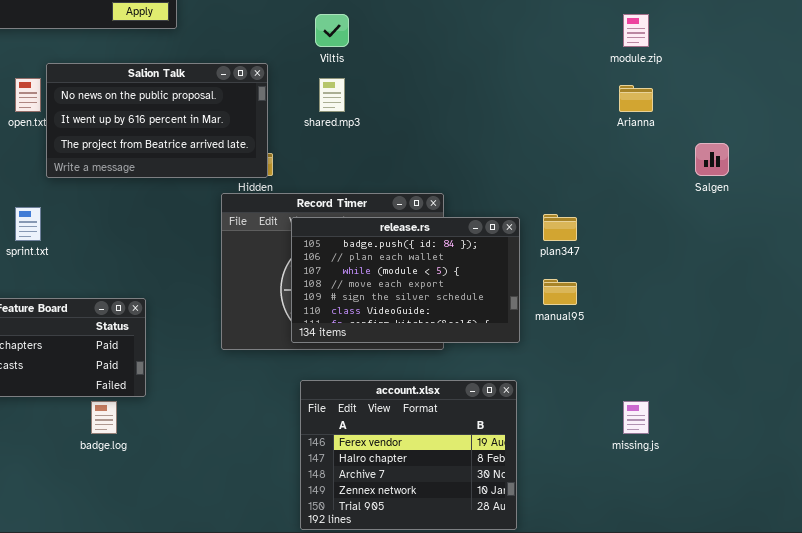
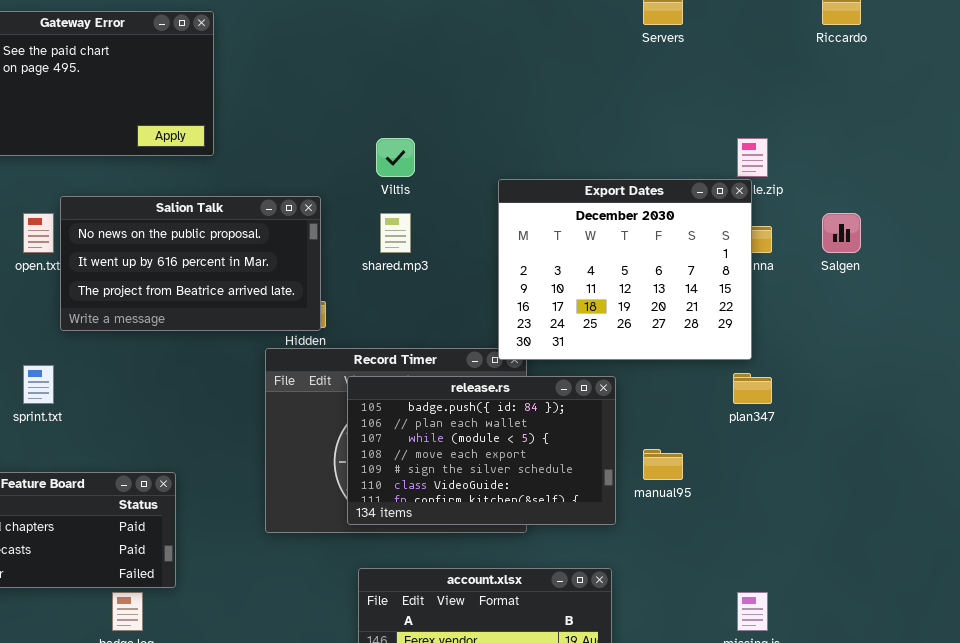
Export Dates: none -> [498,179,752,360], opened
Salgen: [695,143,729,176] -> [822,213,861,253], moved
plan347: [543,214,577,241] -> [733,373,772,404], moved

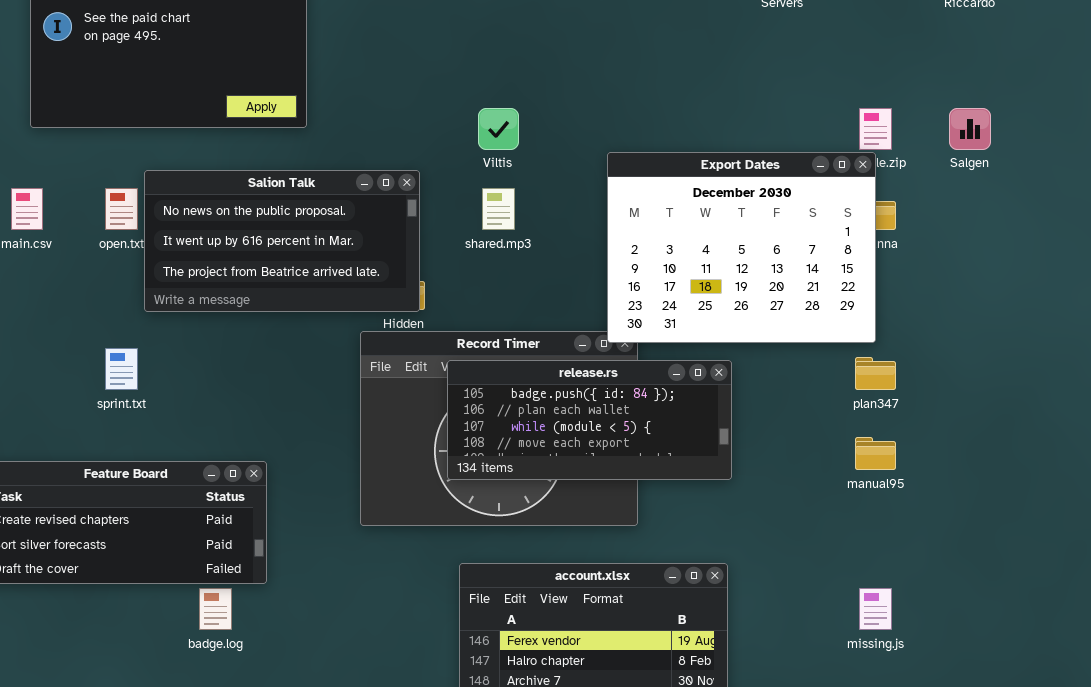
Salgen: [822,213,861,253] -> [949,108,991,150], moved
release.rs: [347,376,616,525] -> [447,360,732,480], resized
manual95: [643,449,683,480] -> [855,437,896,470], moved

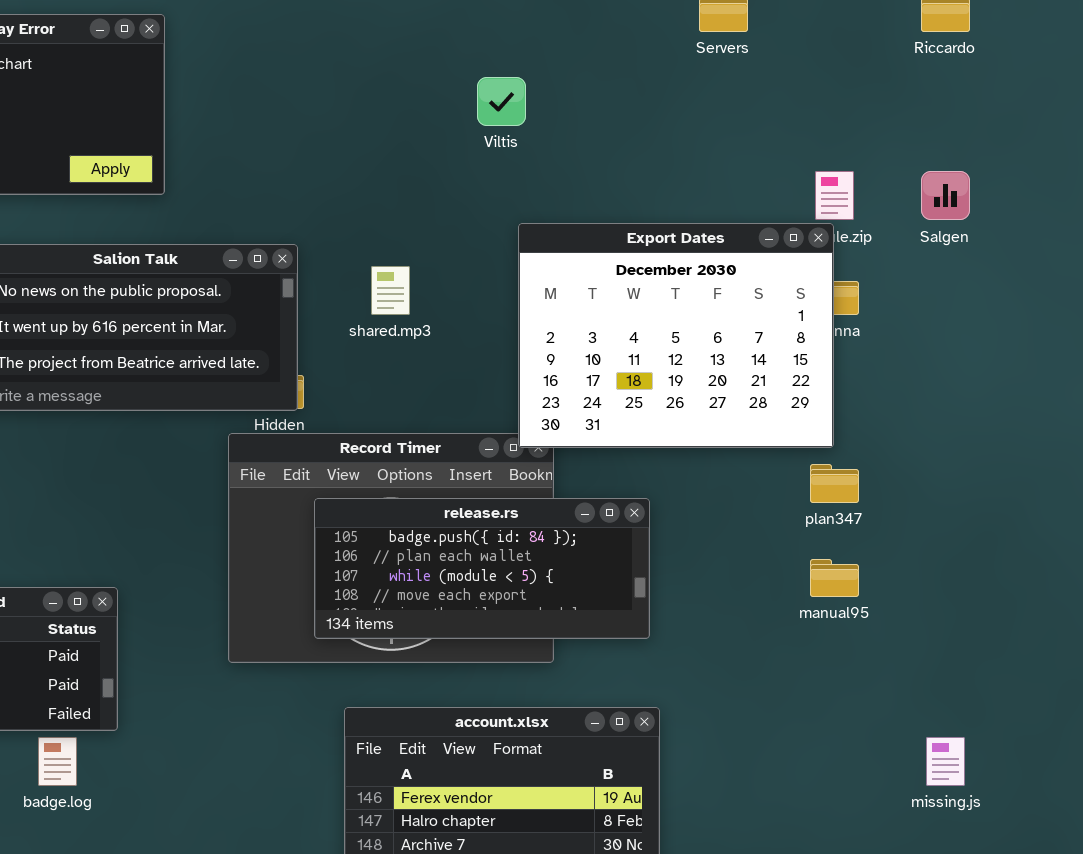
Viltis: [478,108,519,150] -> [477,77,526,126], moved
release.rs: [447,360,732,480] -> [314,498,650,639], moved
missing.js: [859,588,892,630] -> [926,737,965,786], moved

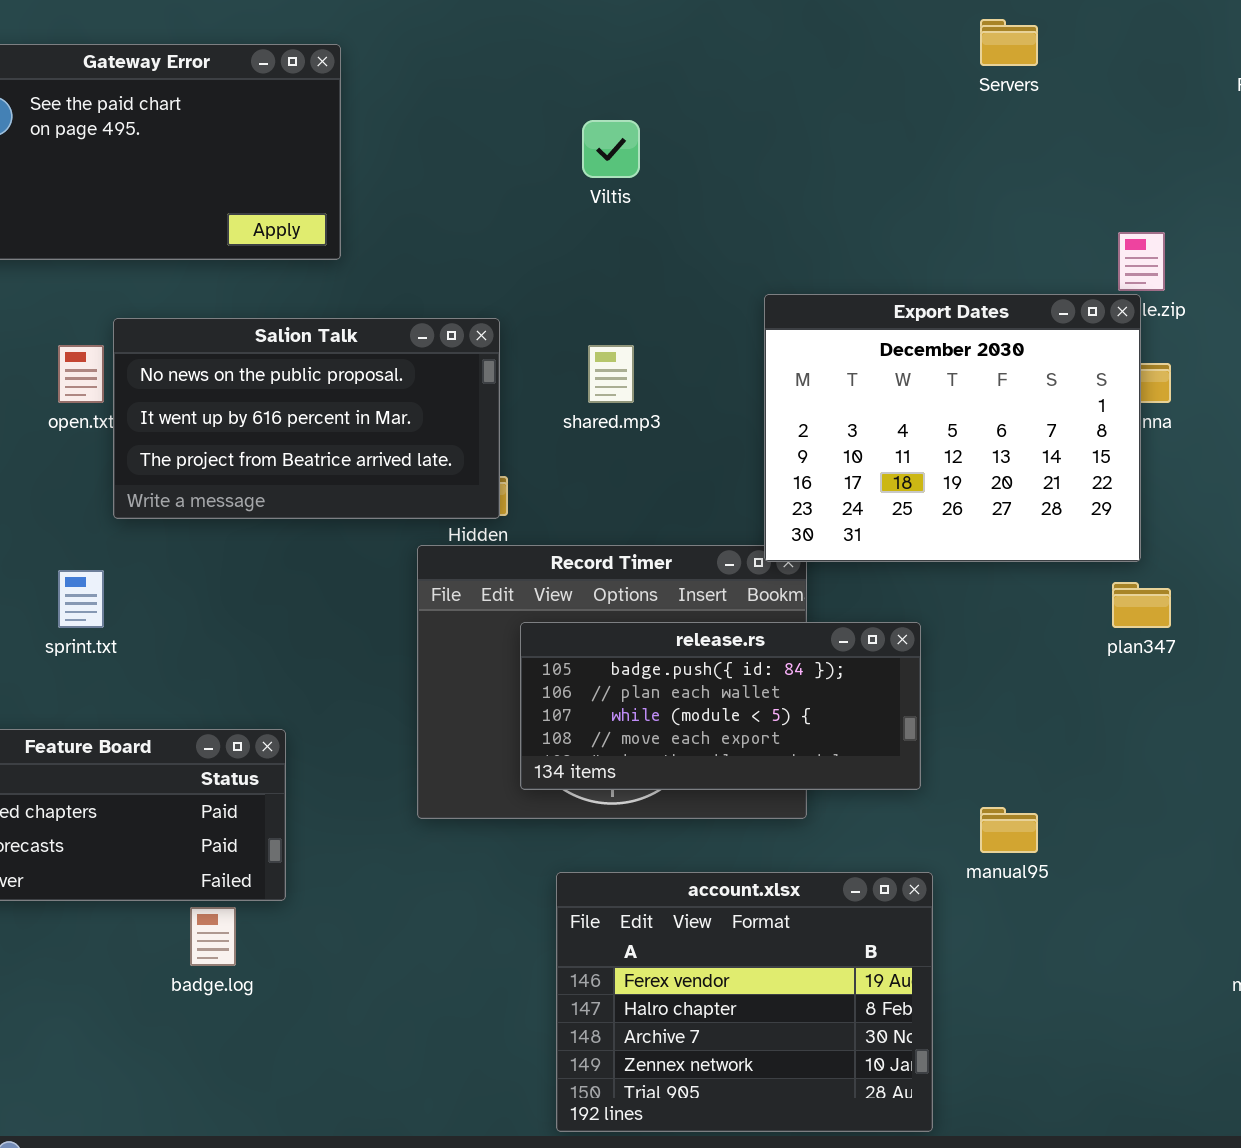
Viltis: [477,77,526,126] -> [582,120,640,178], moved
manual95: [810,559,859,597] -> [980,807,1038,853], moved

